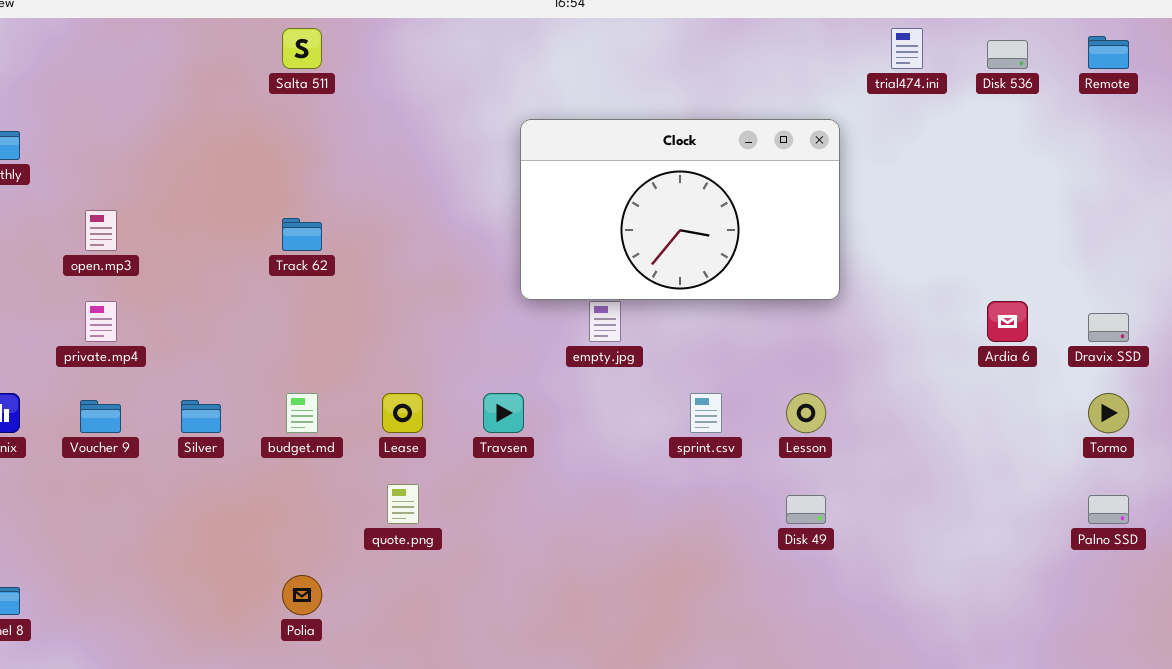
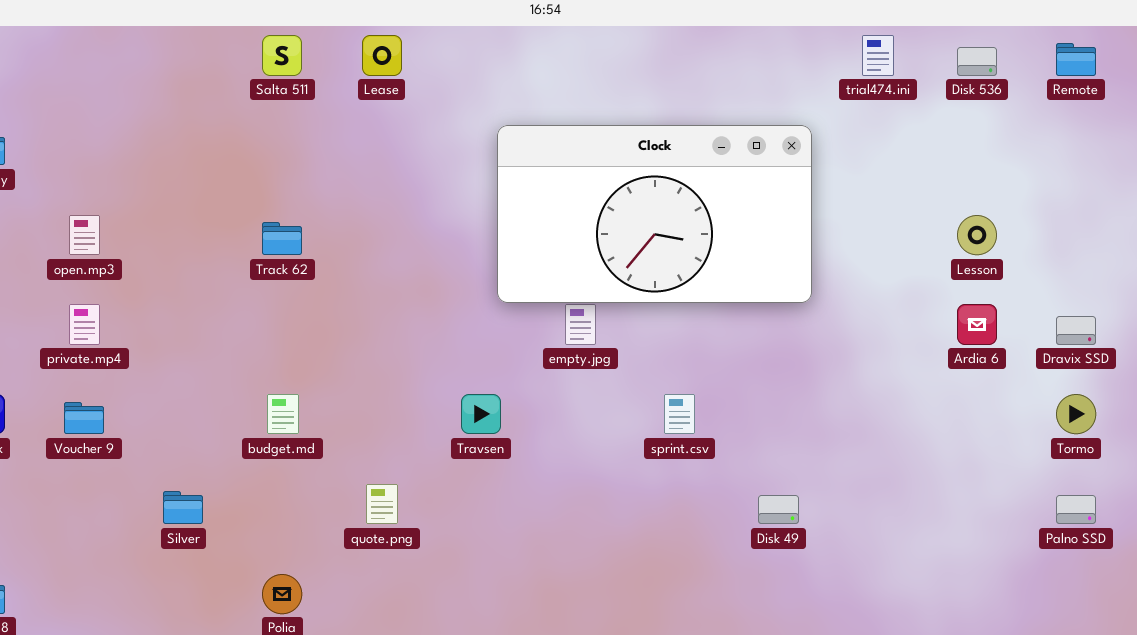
Lease: [382,393,423,433] -> [362,35,402,76], moved
Lesson: [786,393,826,433] -> [957,215,997,255], moved
Silver: [181,400,221,433] -> [163,491,203,524], moved

